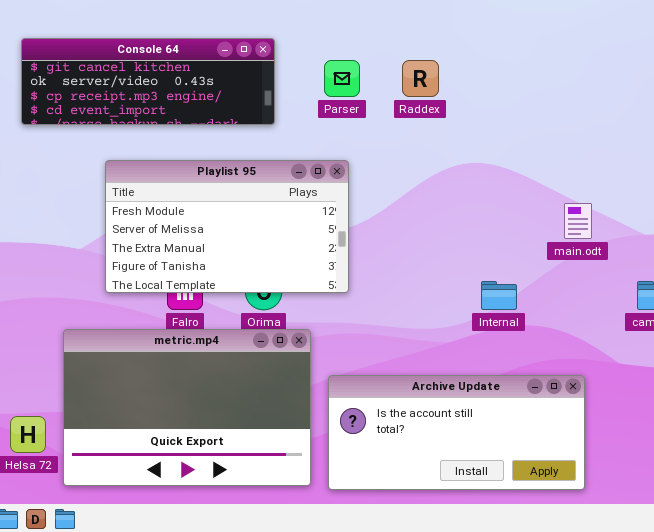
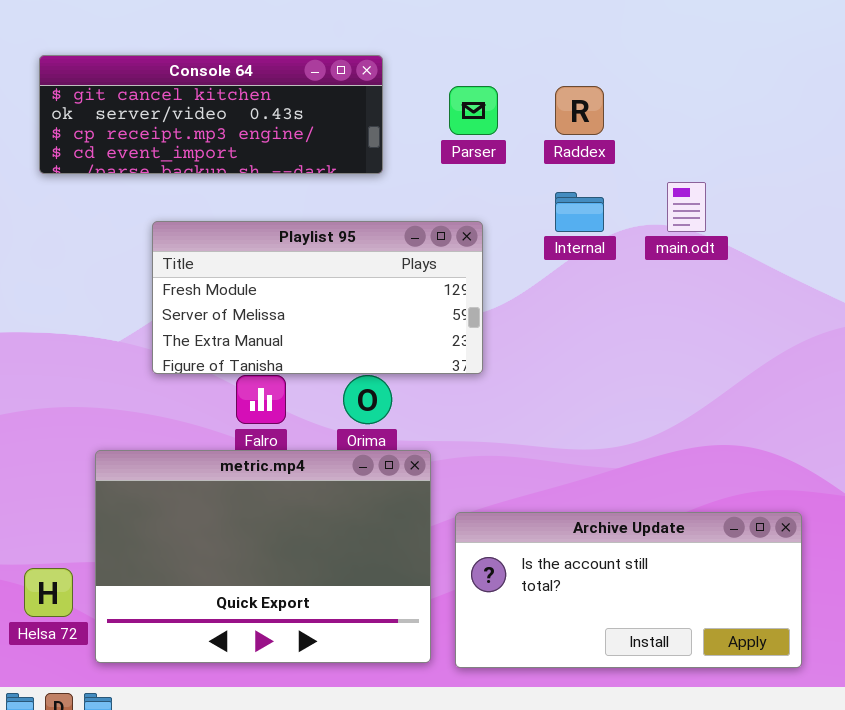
Playlist 95: [105,160,349,293] -> [152,221,483,374], resized
main.odt: [564,203,592,239] -> [667,182,706,232], moved
Internal: [481,281,517,310] -> [555,192,604,232], moved

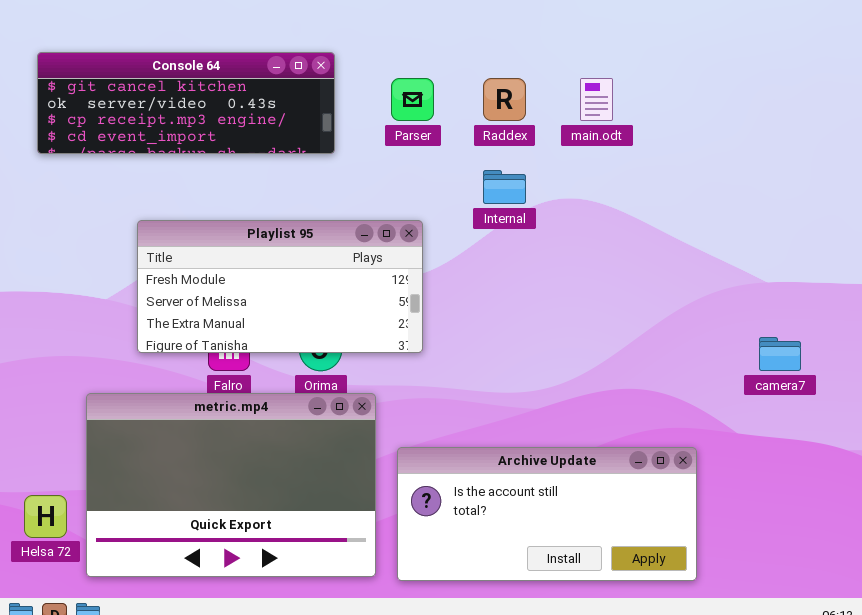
main.odt: [667,182,706,232] -> [580,78,613,121], moved
Playlist 95: [152,221,483,374] -> [137,220,423,353], moved

